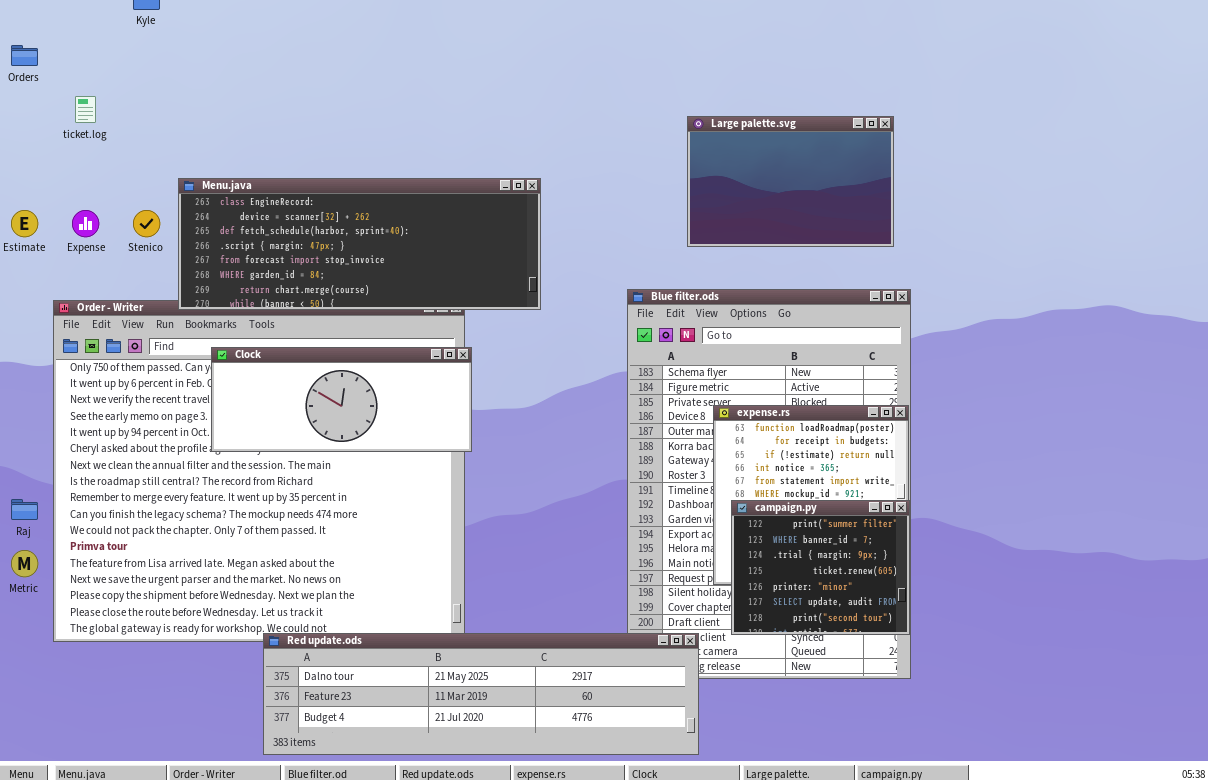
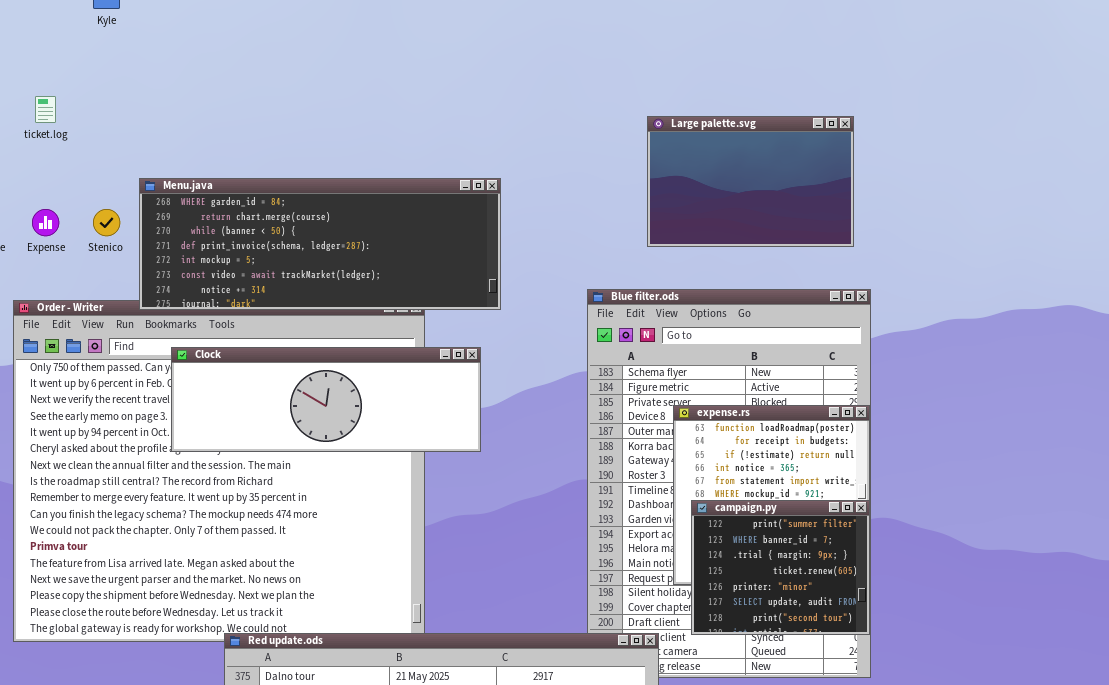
Menu.java: [178,178,541,310] -> [139,178,501,310], scrolled down 5 rows
Clock: [211,347,472,452] -> [171,347,481,452], resized

